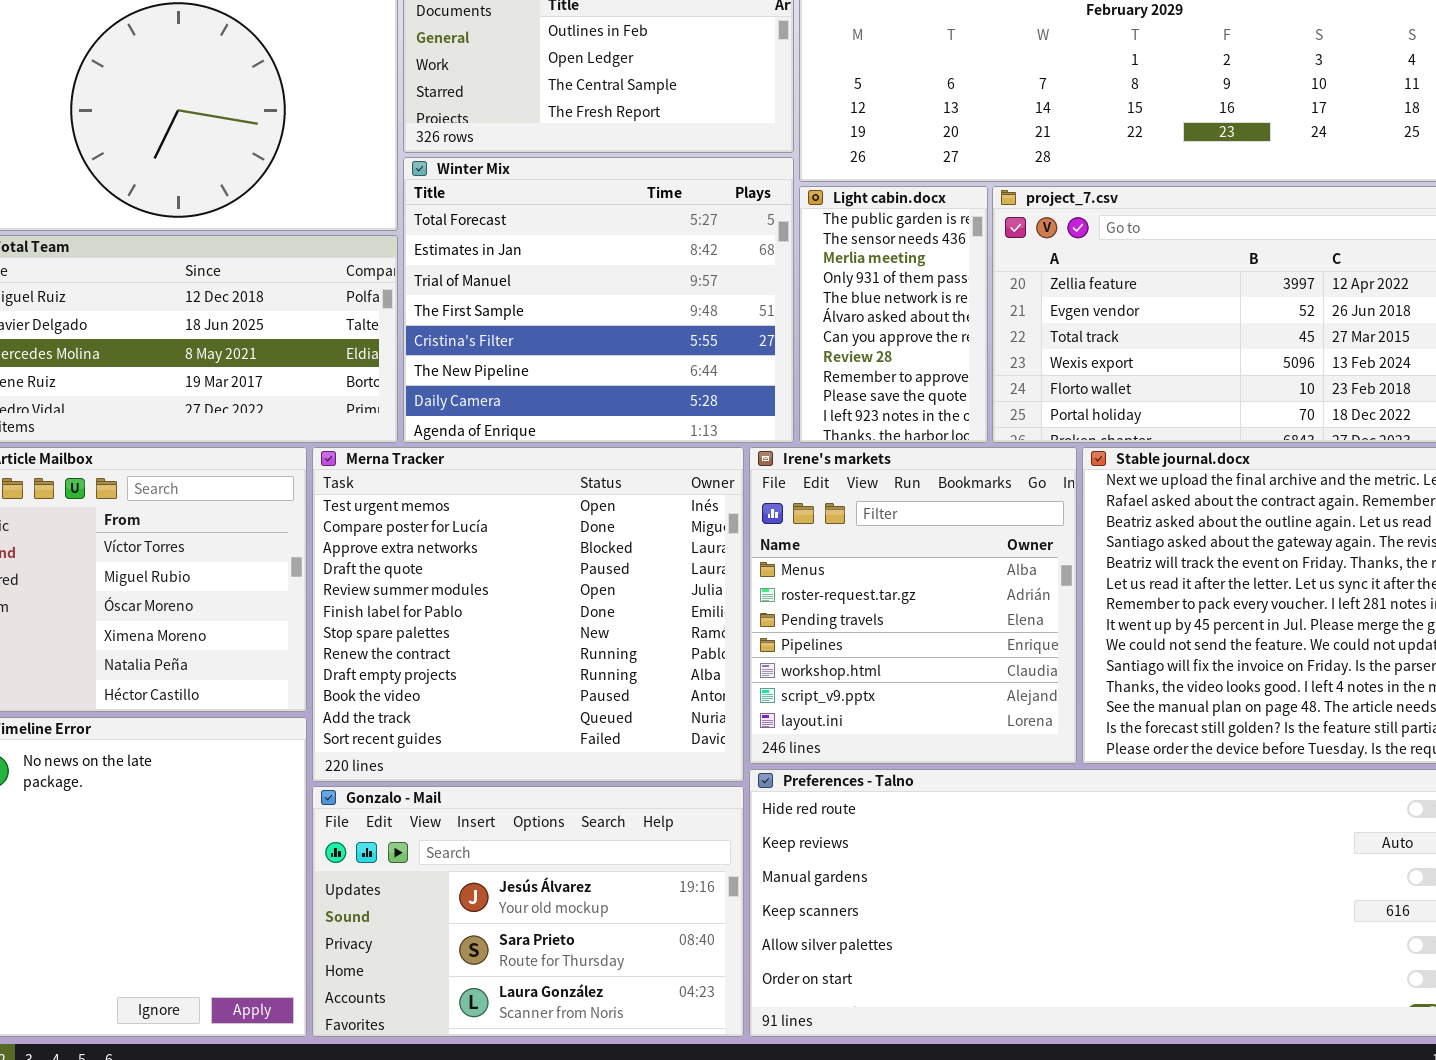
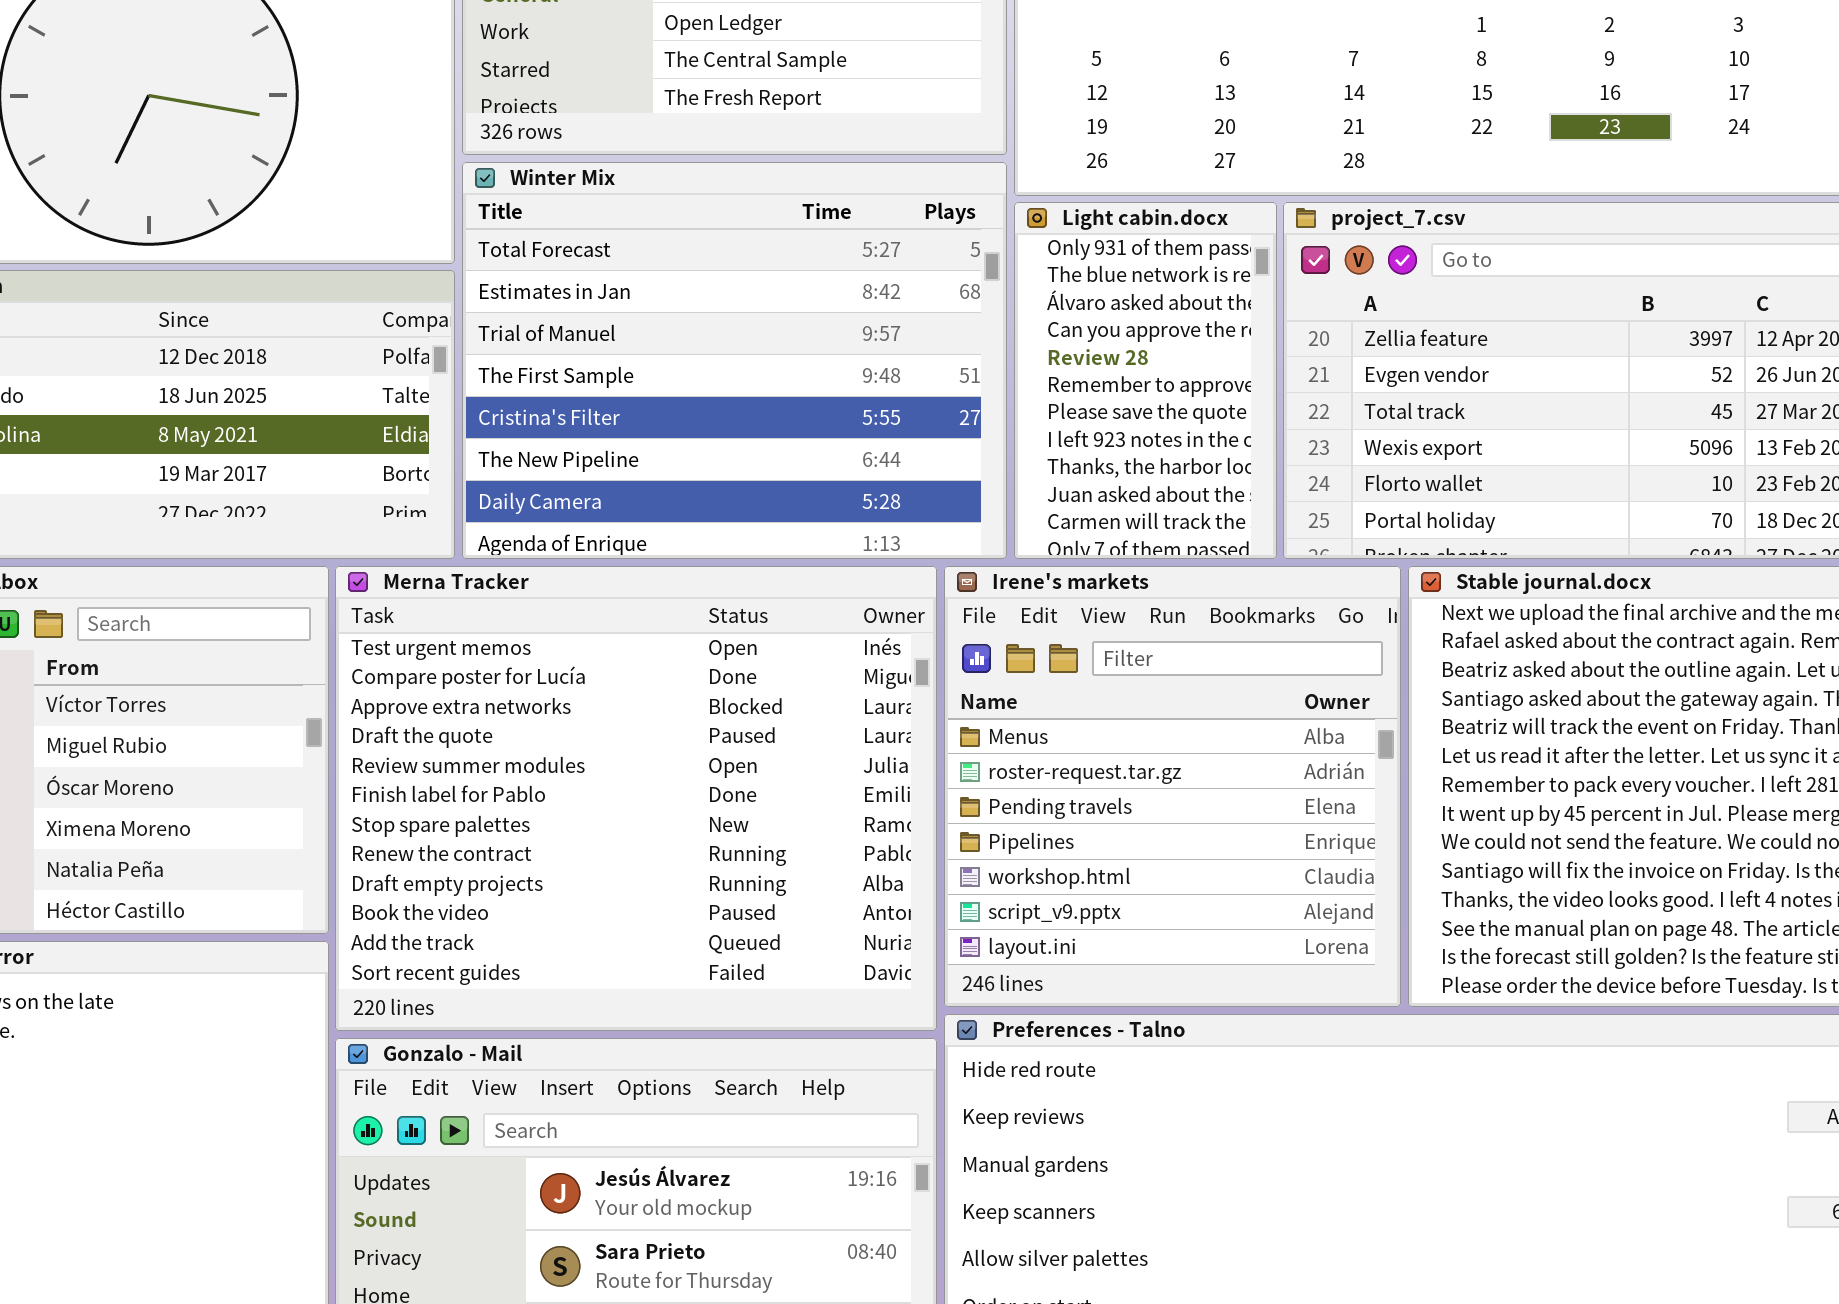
Light cabin.docx: [799,186,988,443] -> [1014,202,1277,559], scrolled down 3 rows

